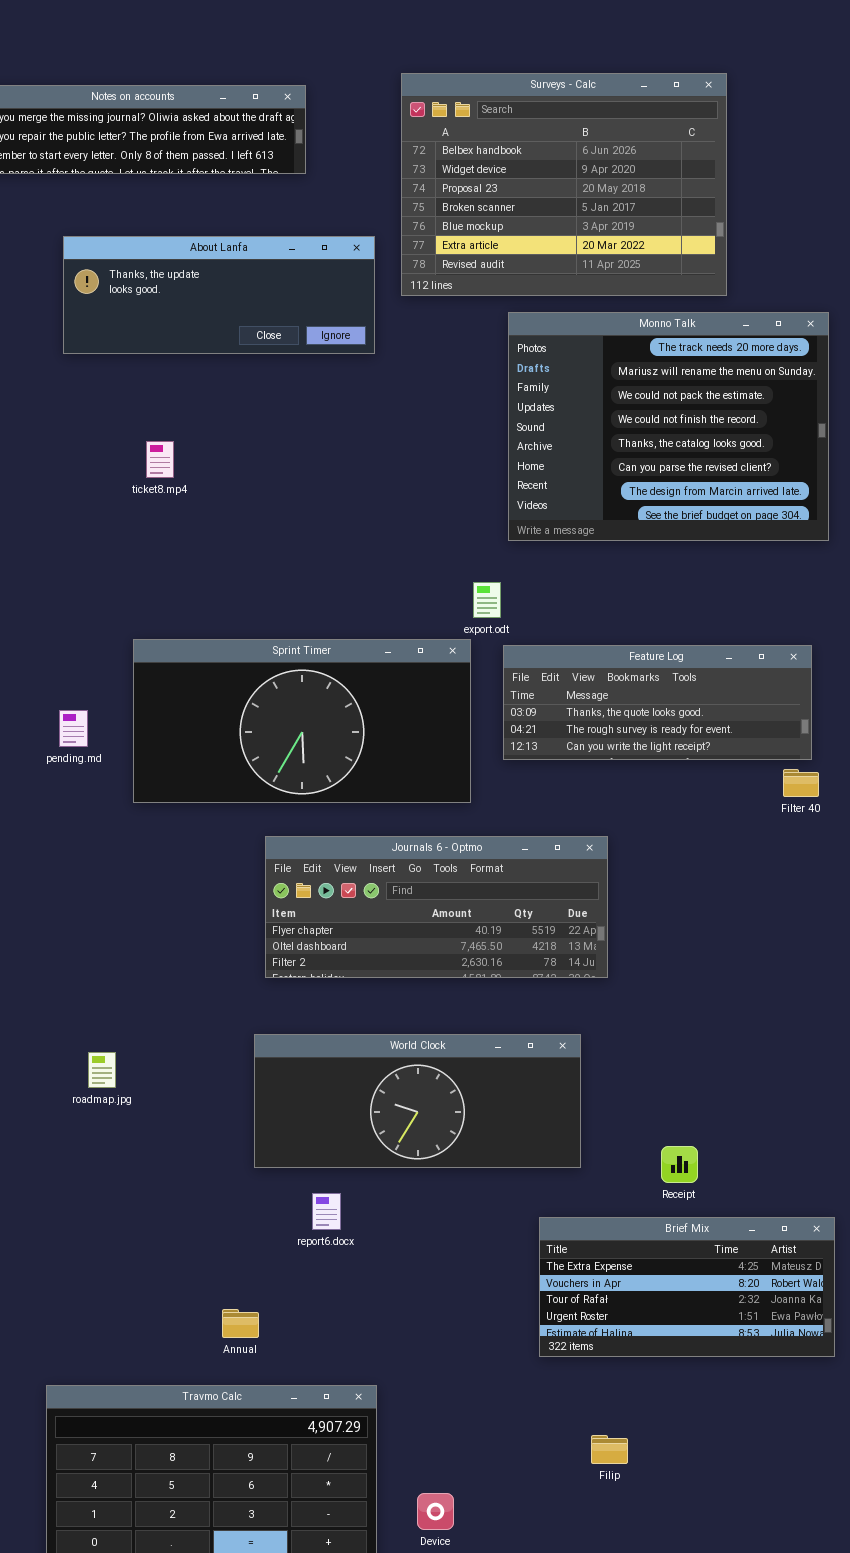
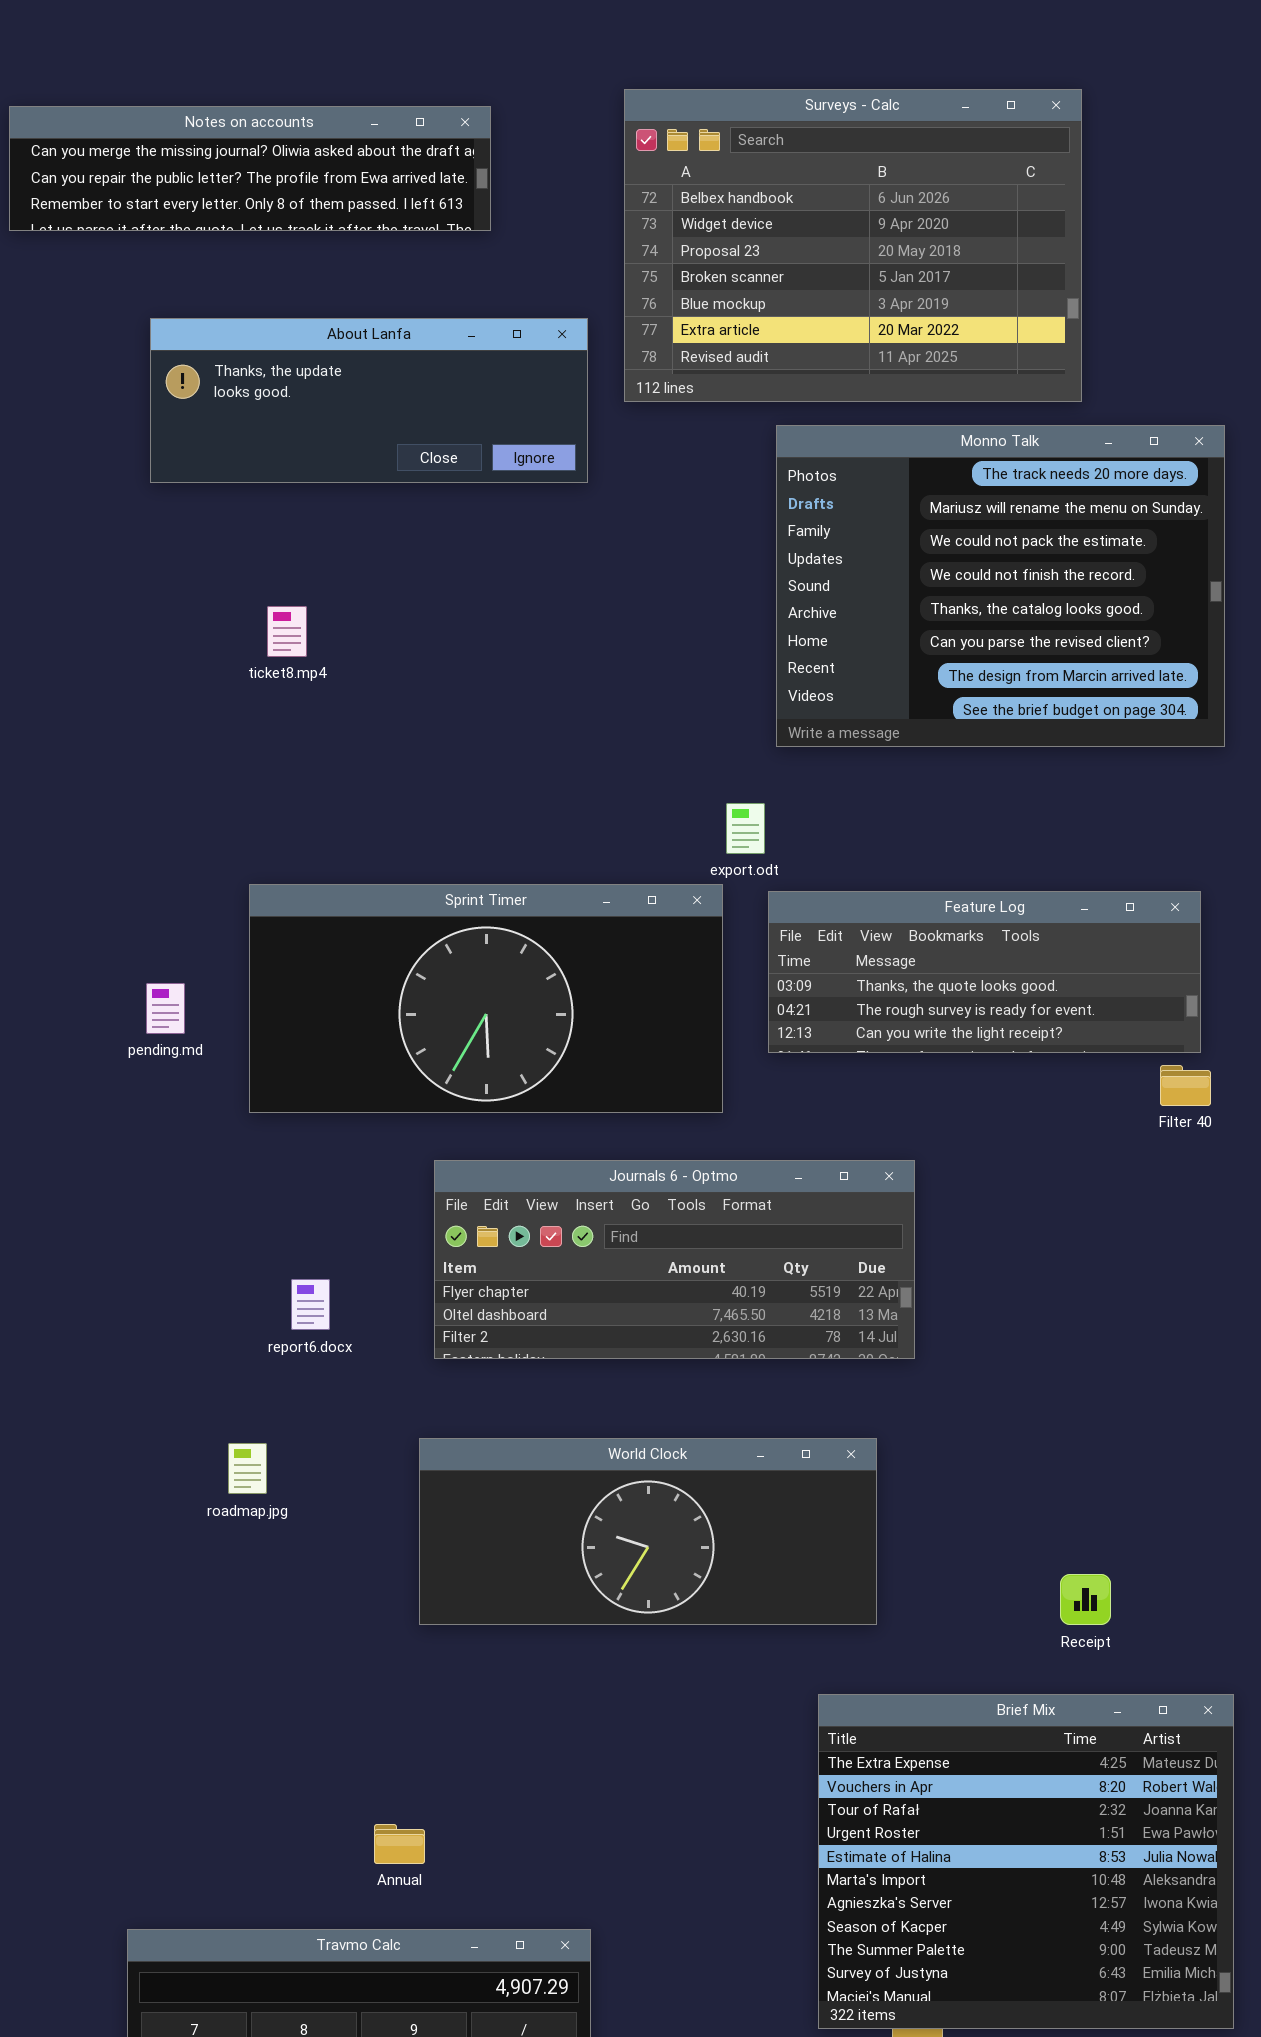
roadmap.jpg: [88,1052,116,1088] -> [228,1443,267,1494], moved
Receipt: [661,1146,698,1183] -> [1060,1574,1111,1625], moved
report6.docx: [312,1193,341,1230] -> [291,1279,330,1330], moved
Brief Mix: [539,1217,835,1357] -> [818,1694,1234,2029], resized

